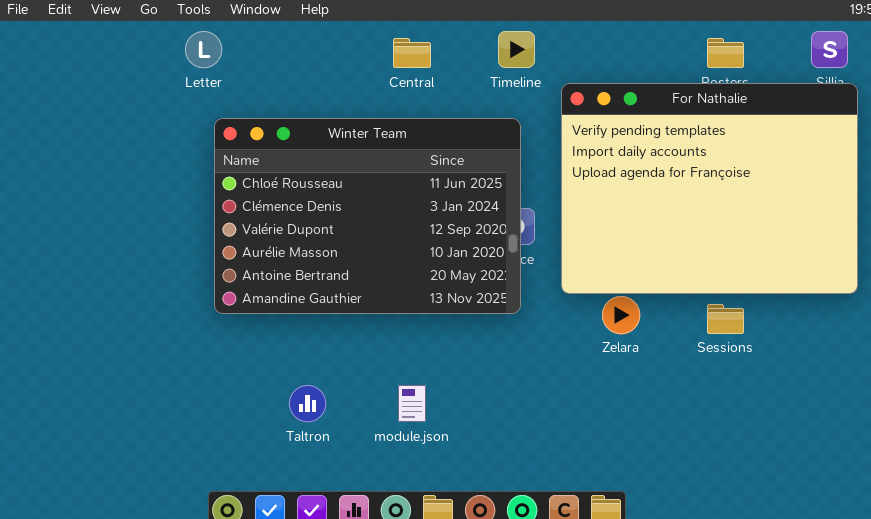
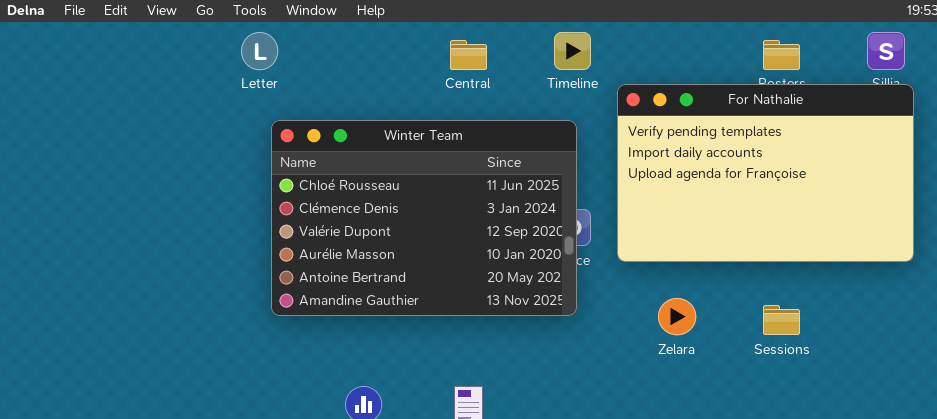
For Nathalie: [561,83,858,294] -> [617,84,914,262], resized

